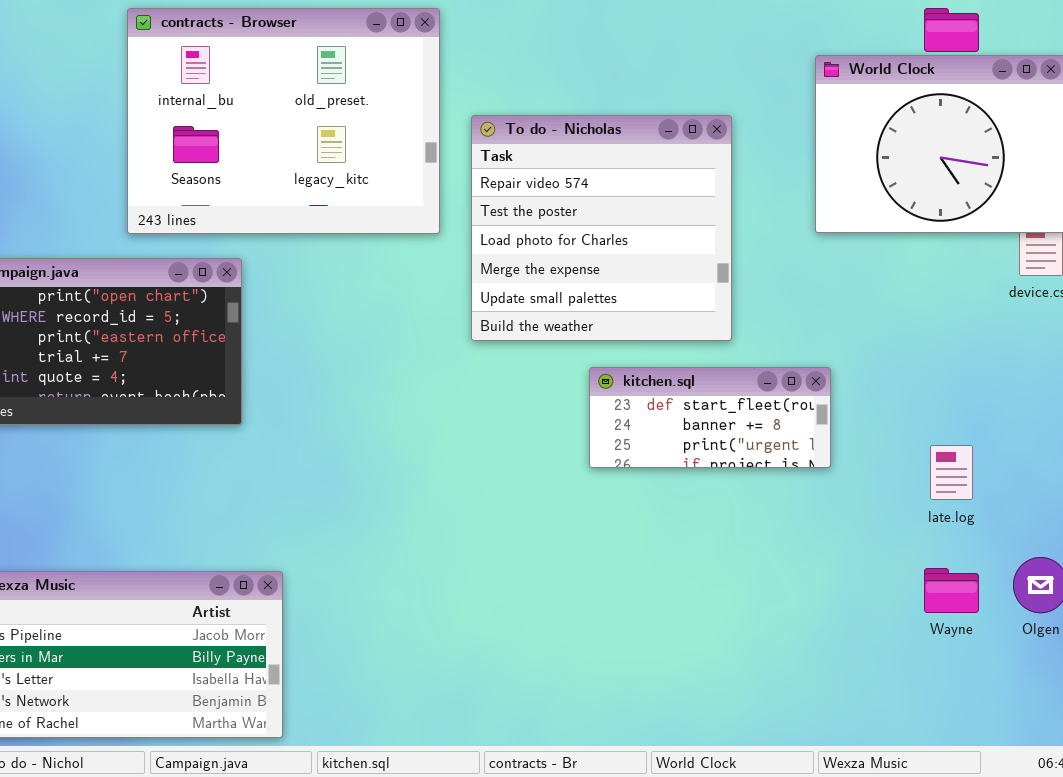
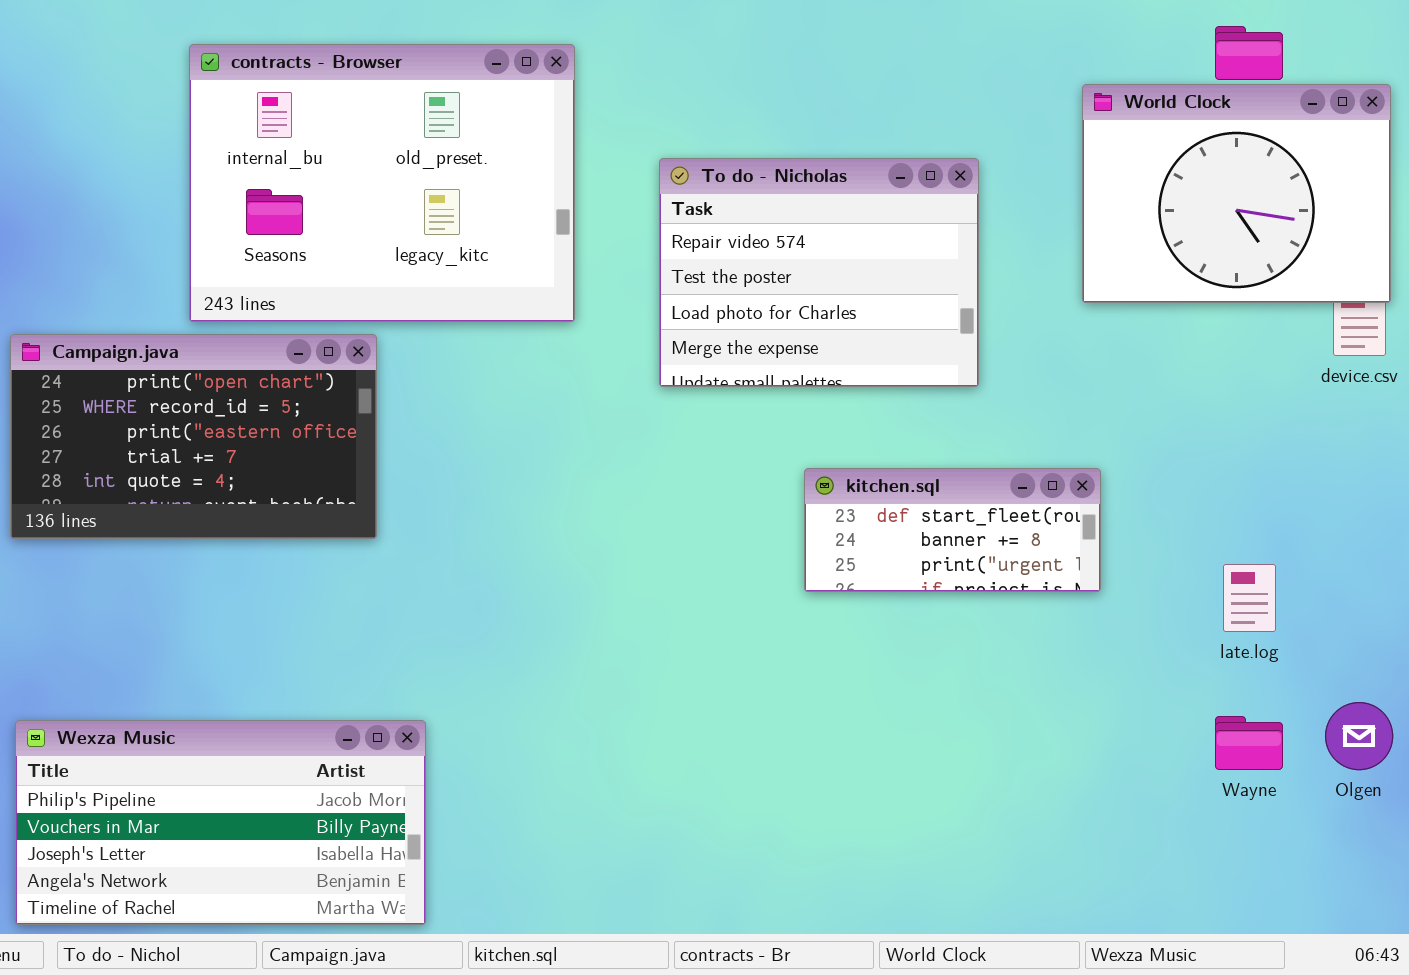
contracts - Browser: [127,8,440,234] -> [189,44,575,322], moved
To do - Nicholas: [471,115,732,341] -> [659,158,979,387], resized

